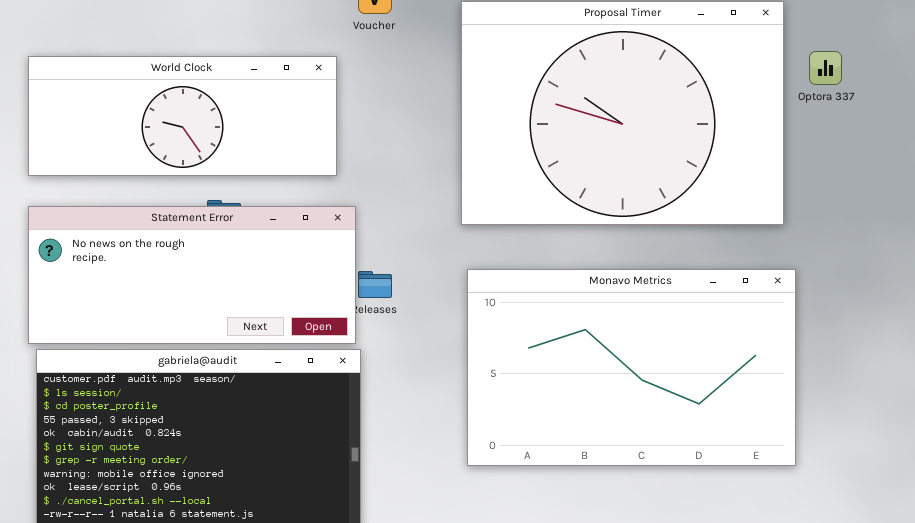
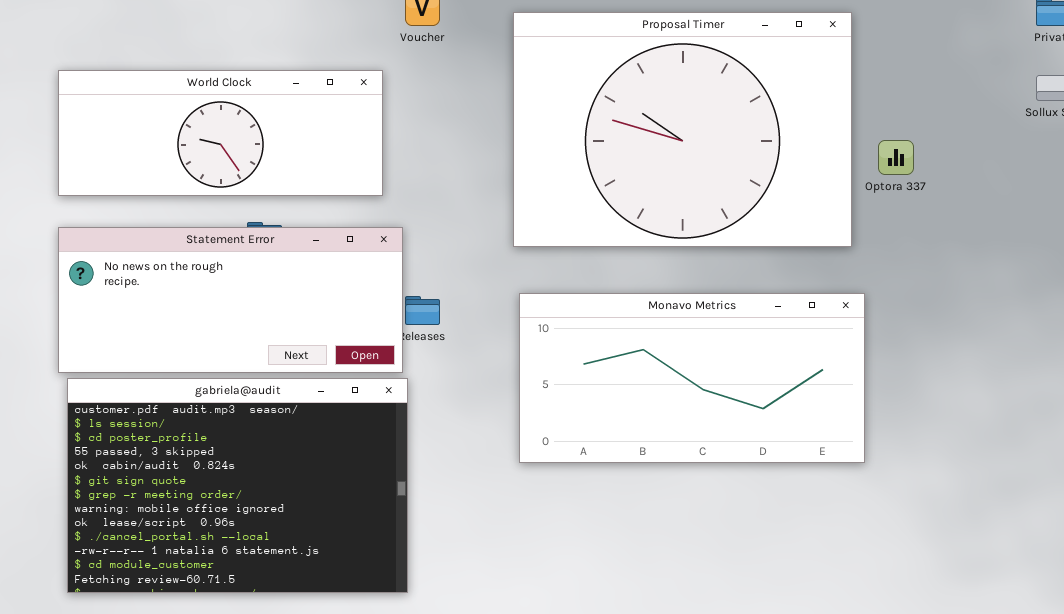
Optora 337: [809,51,842,85] -> [878,140,914,175], moved
Monavo Metrics: [467,269,796,466] -> [519,293,865,463], resized

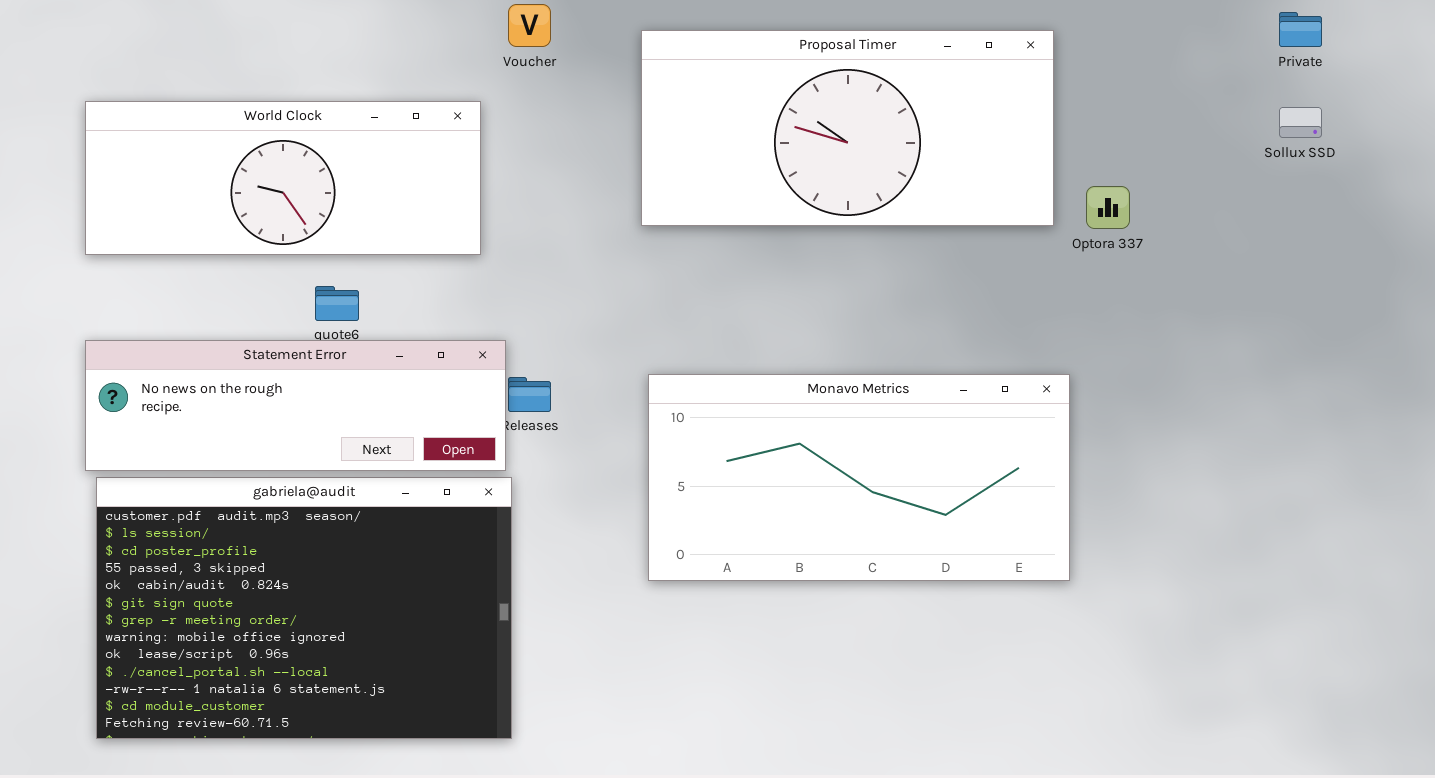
Proposal Timer: [513,12,852,247] -> [641,30,1054,226], resized
Statement Error: [58,227,403,373] -> [85,340,506,471], resized

